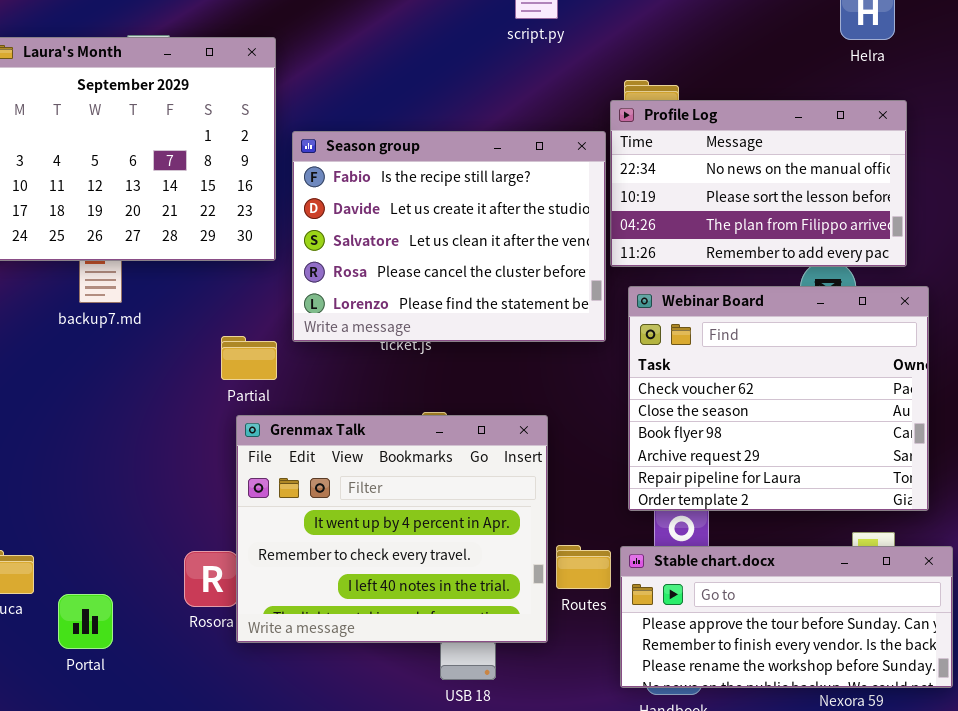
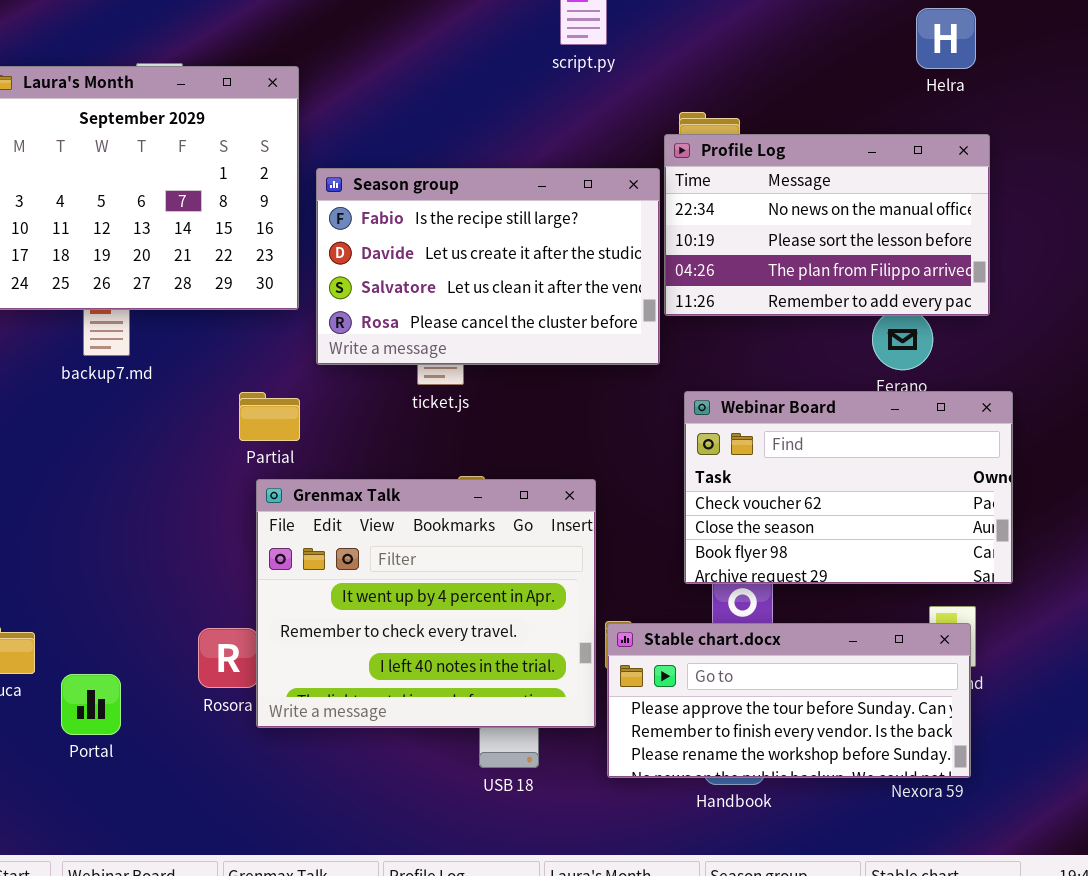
Season group: [292,131,606,342] -> [316,168,660,365], resized
Webinar Board: [628,286,929,511] -> [684,391,1013,584], resized
Stable chart.docx: [620,546,953,688] -> [607,623,971,778], moved

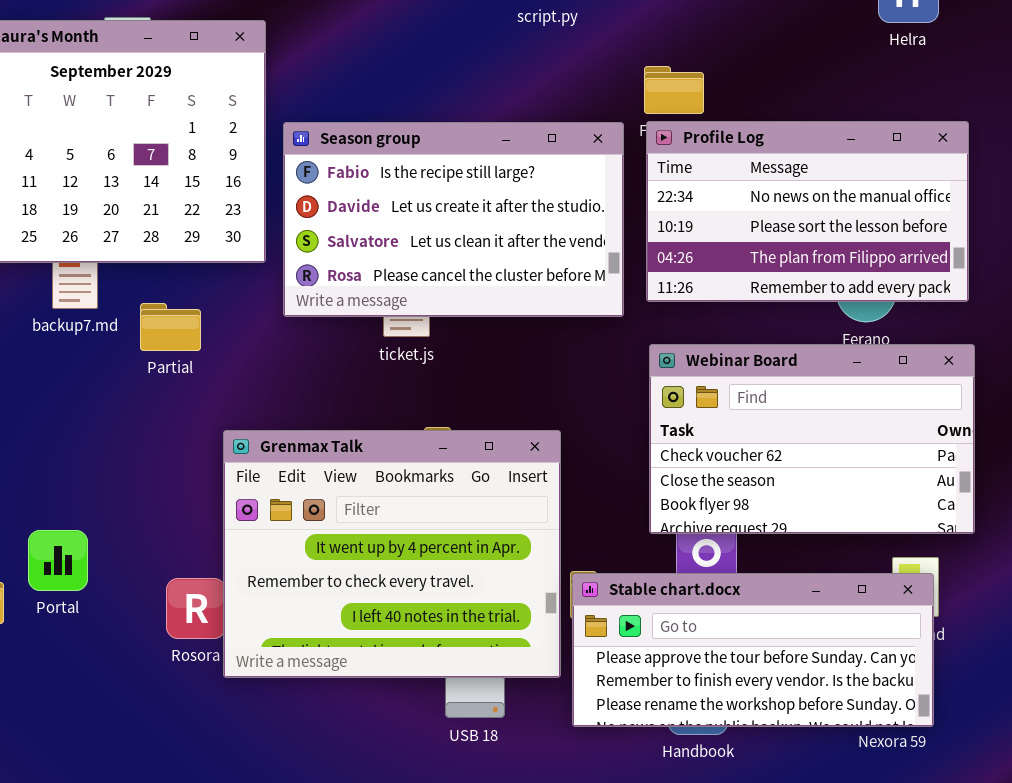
Profile Log: [664,134,990,316] -> [646,121,969,302], moved
Partial: [239,392,300,441] -> [140,303,201,351], moved
Portal: [61,674,121,735] -> [28,530,88,591], moved

